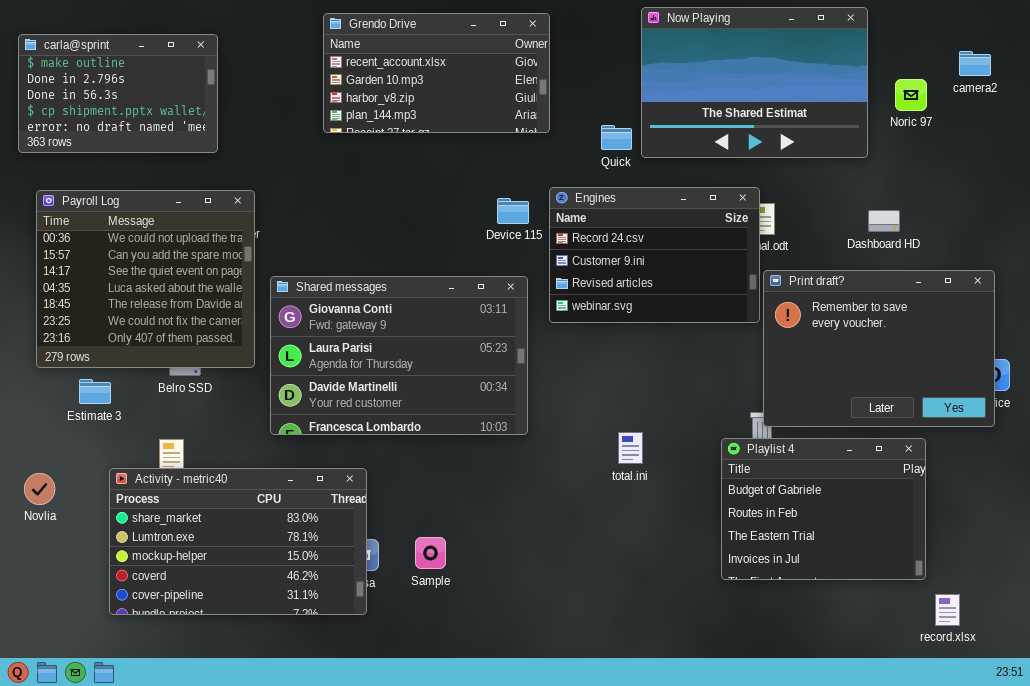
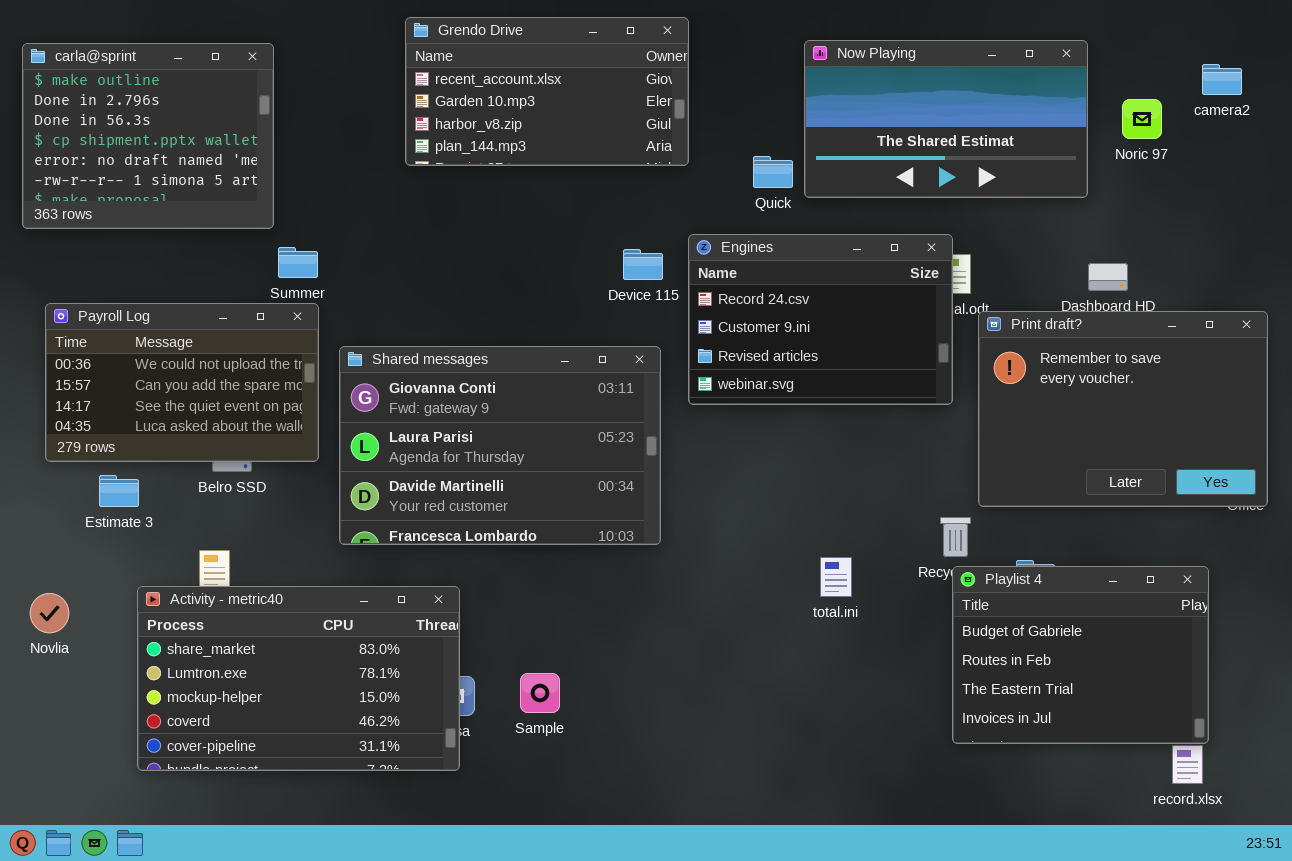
Now Playing: [641,7,868,158] -> [804,40,1088,198], resized
carla@sprint: [18,34,218,153] -> [22,43,274,229], resized
Payroll Log: [36,190,255,368] -> [45,303,319,462], resized
Print draft?: [763,270,995,427] -> [978,311,1268,507], moved
total.ini: [618,432,643,464] -> [820,557,852,597], moved
Playlist 4: [721,438,926,580] -> [952,566,1209,744], moved

